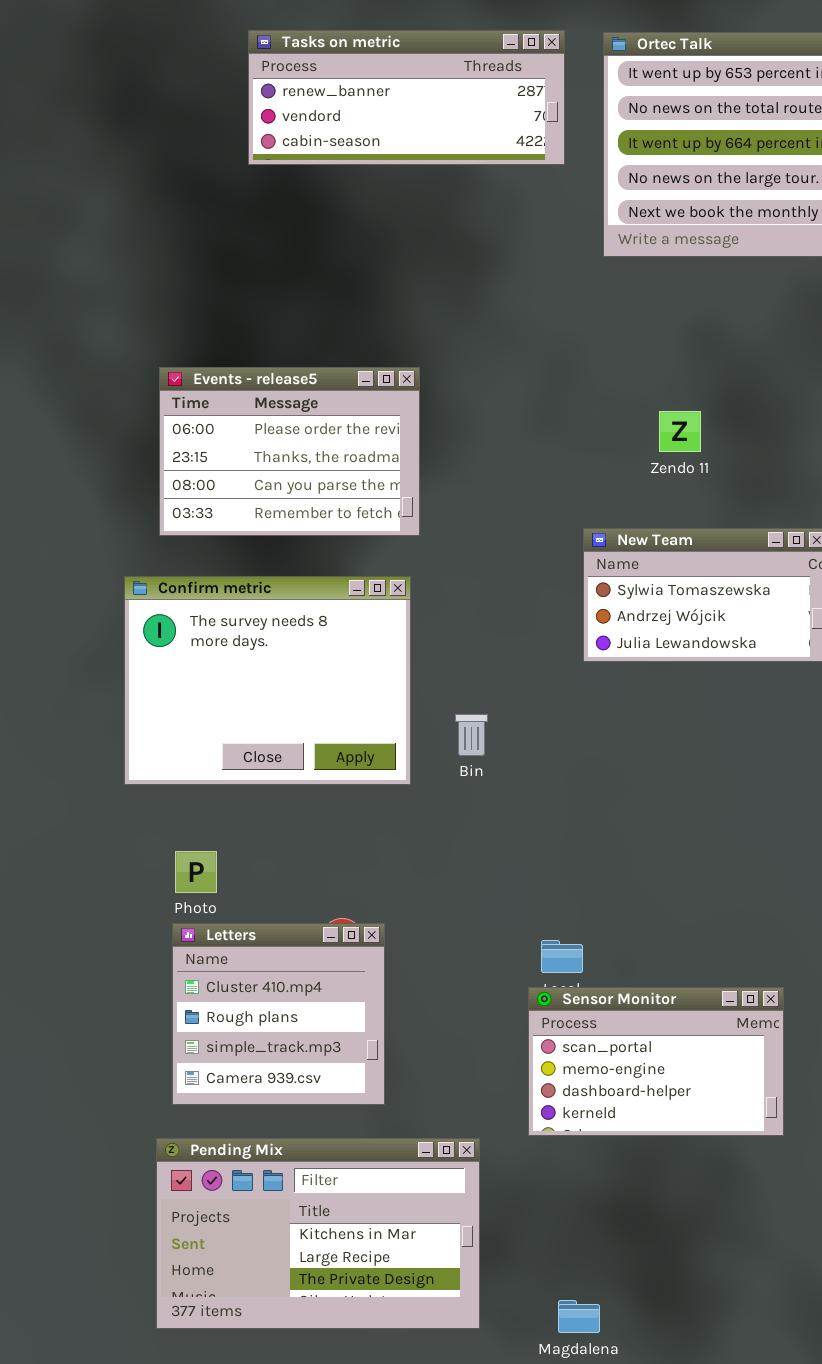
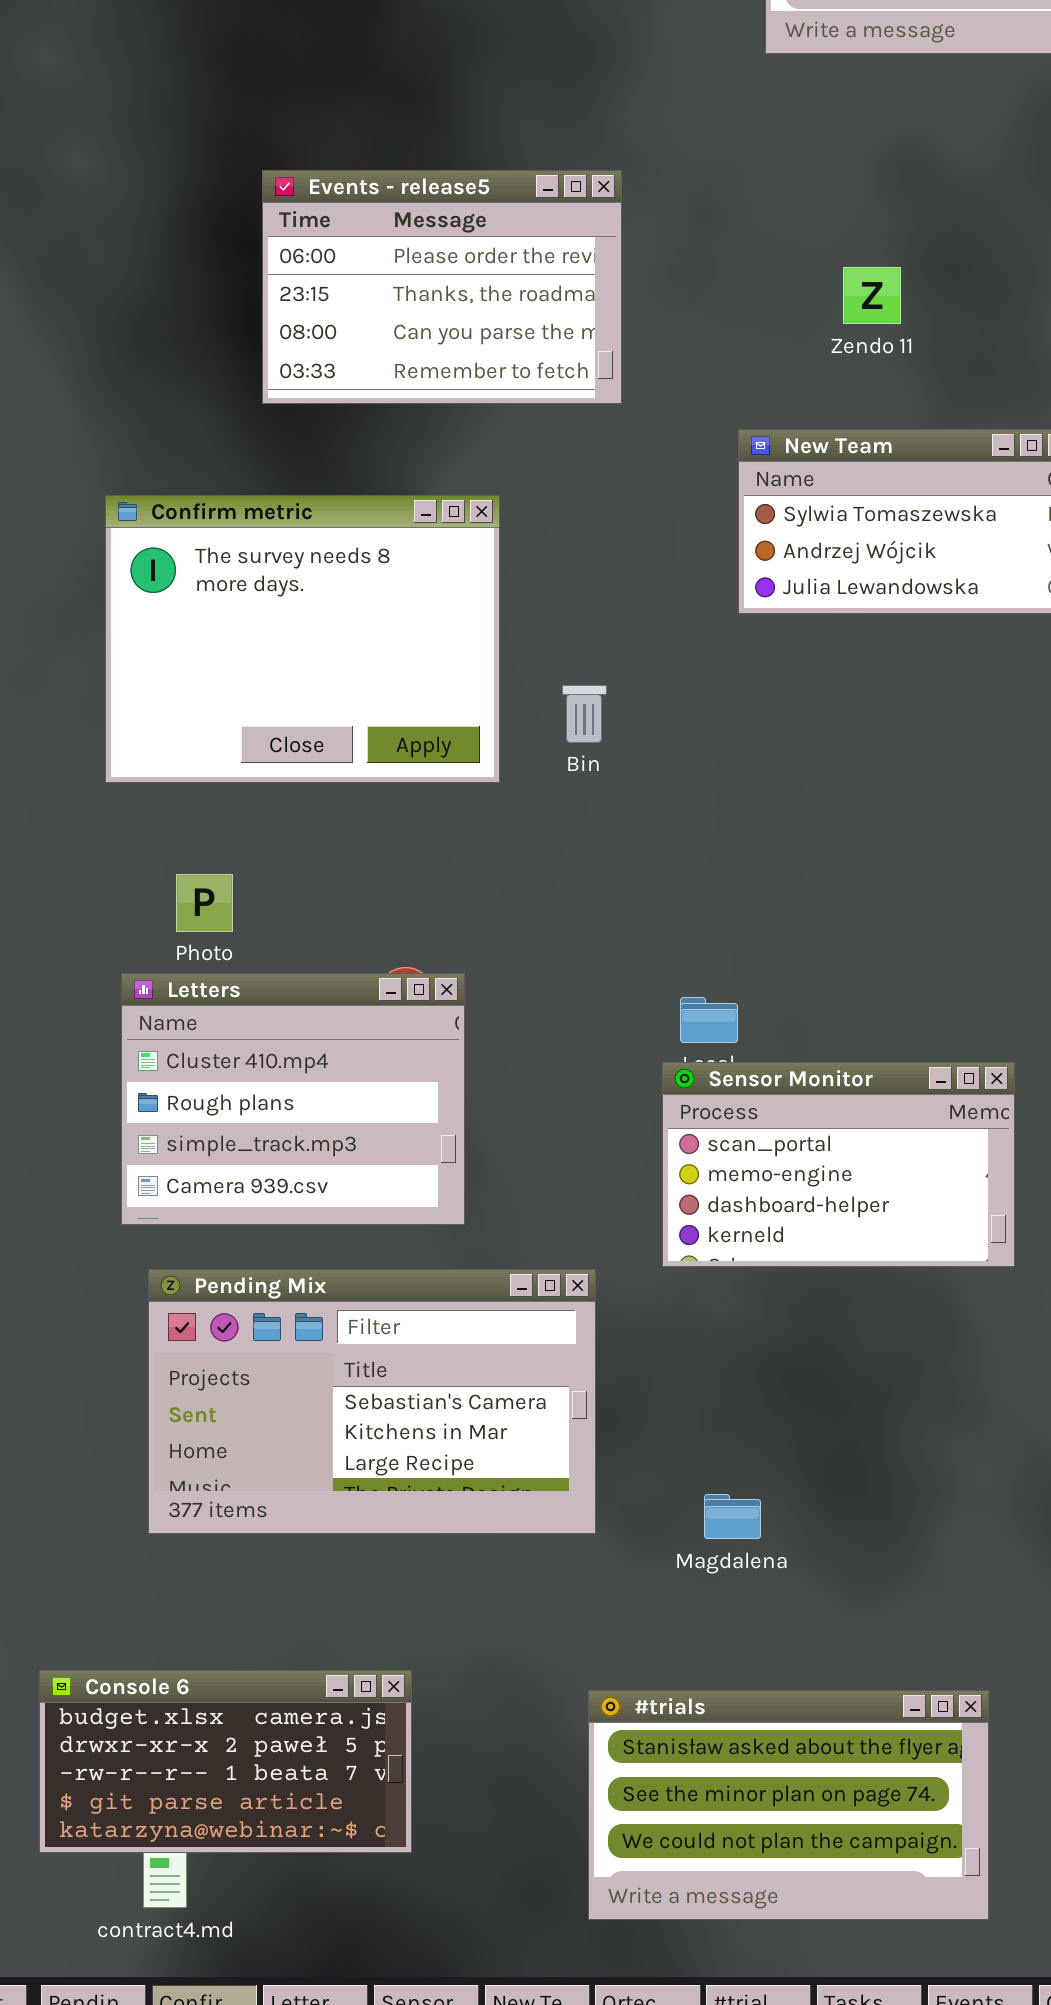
Events - release5: [159,367,420,536] -> [262,170,622,404], moved
Letters: [172,923,385,1105] -> [121,973,465,1225], resized
Pending Mix: [156,1138,480,1329] -> [148,1269,596,1534], scrolled up 1 row

